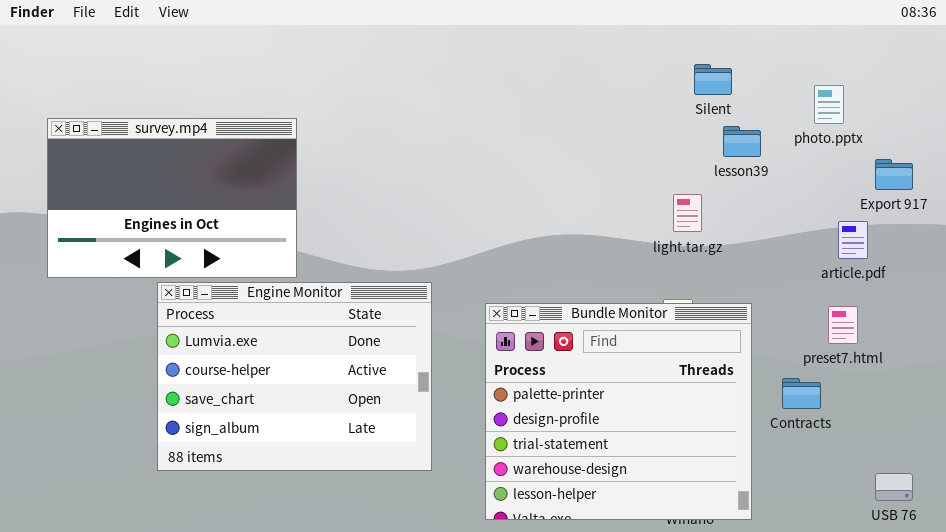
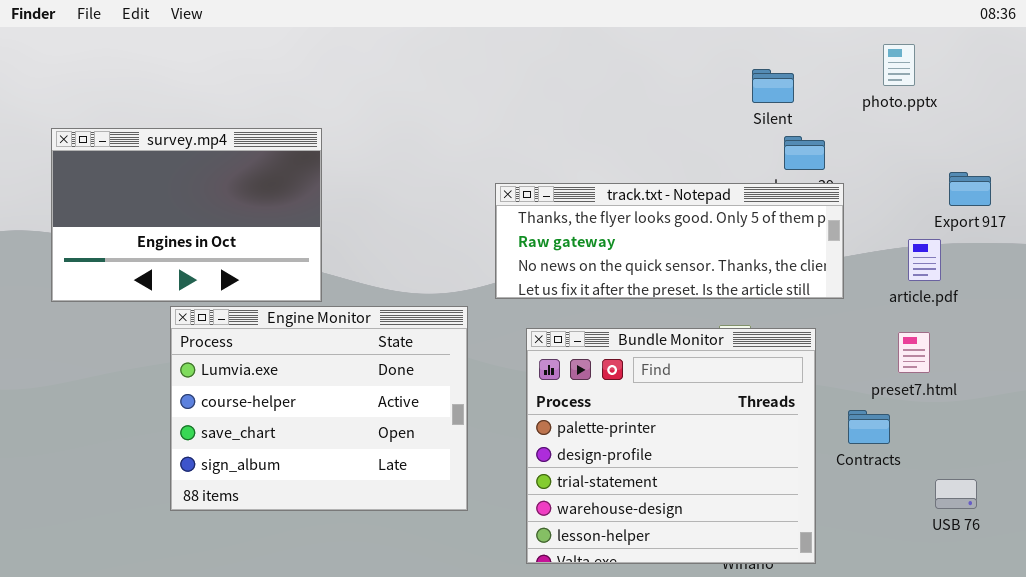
photo.pptx: [814,85,844,124] -> [883,44,915,86], moved
track.txt - Notepad: none -> [495,183,844,299], opened
USB 76: [875,473,913,501] -> [935,479,977,509], moved

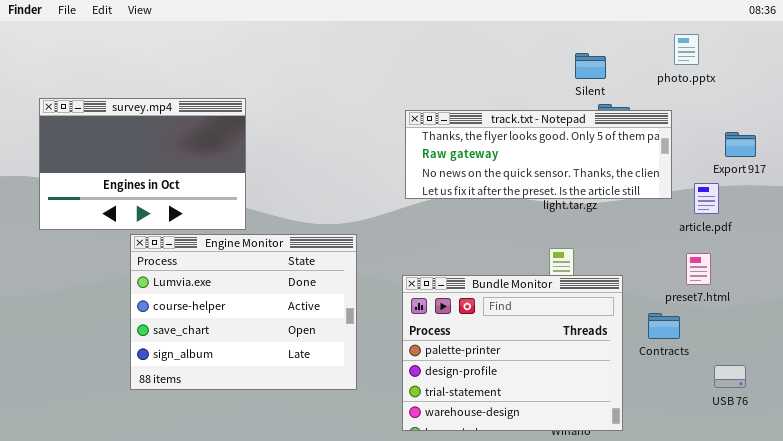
track.txt - Notepad: [495,183,844,299] -> [405,110,672,199], moved
Bundle Monitor: [526,328,816,564] -> [402,275,623,431], resized

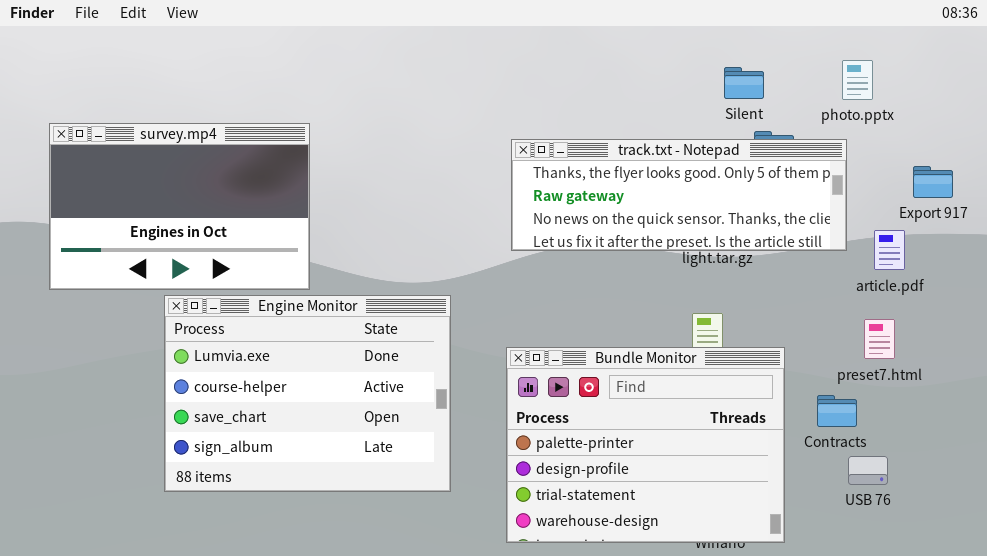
photo.pptx: [674,34,699,65] -> [842,60,873,100], moved
USB 76: [714,365,746,388] -> [848,456,888,485], moved

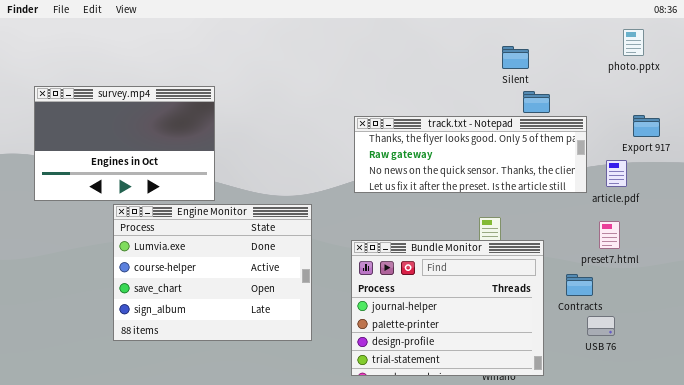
photo.pptx: [842,60,873,100] -> [623,29,644,56], moved
track.txt - Notepad: [511,139,847,251] -> [354,116,587,193], moved
Bundle Monitor: [506,347,785,543] -> [351,240,544,376], scrolled up 1 row

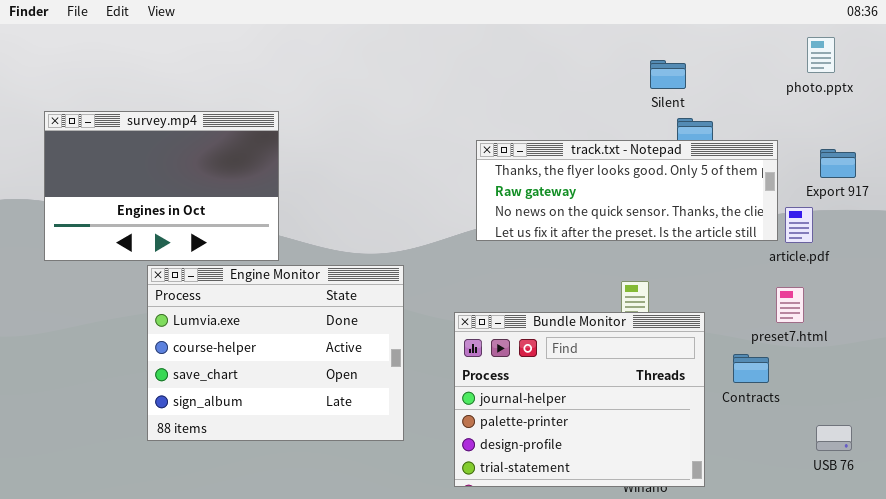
track.txt - Notepad: [354,116,587,193] -> [476,140,778,241], moved
USB 76: [587,316,615,336] -> [816,425,852,451], moved

